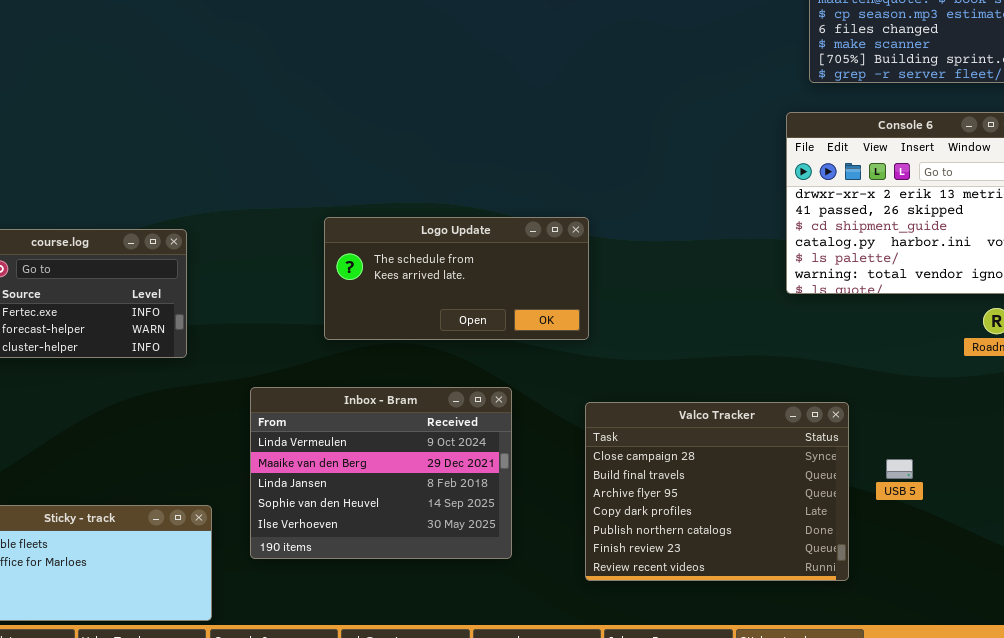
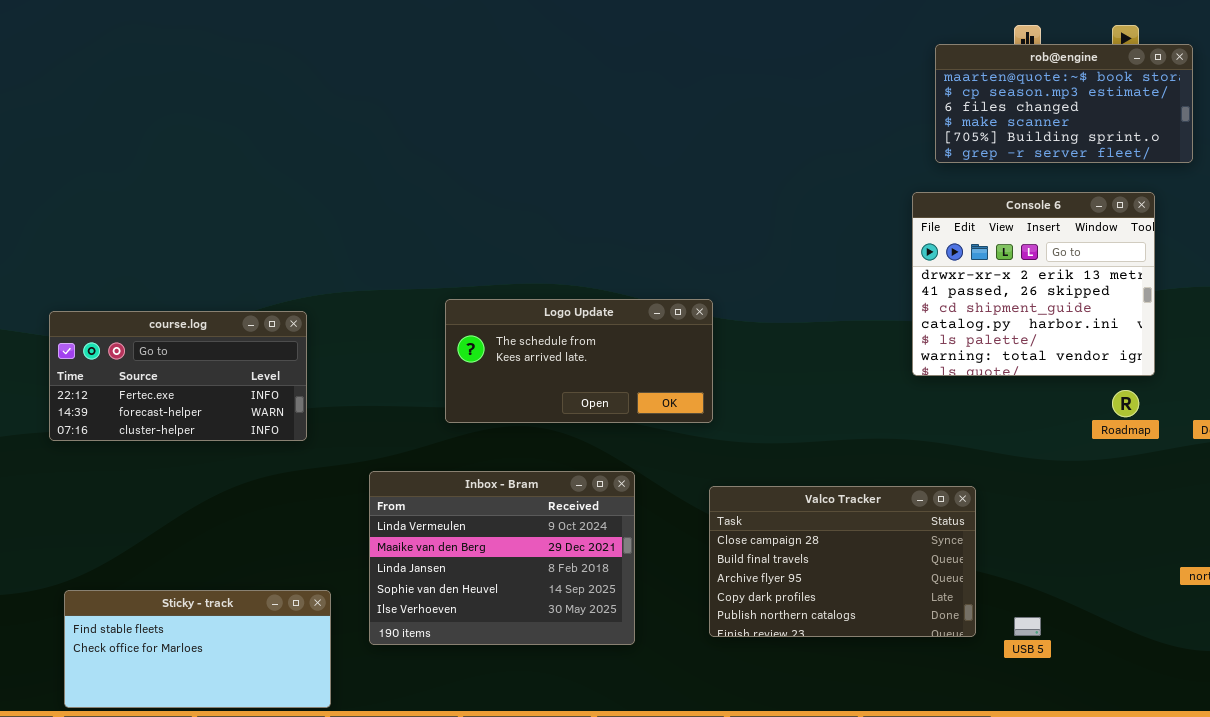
Valco Tracker: [585,402,849,581] -> [709,486,976,637], resized
USB 5: [886,459,913,479] -> [1014,617,1041,636], moved

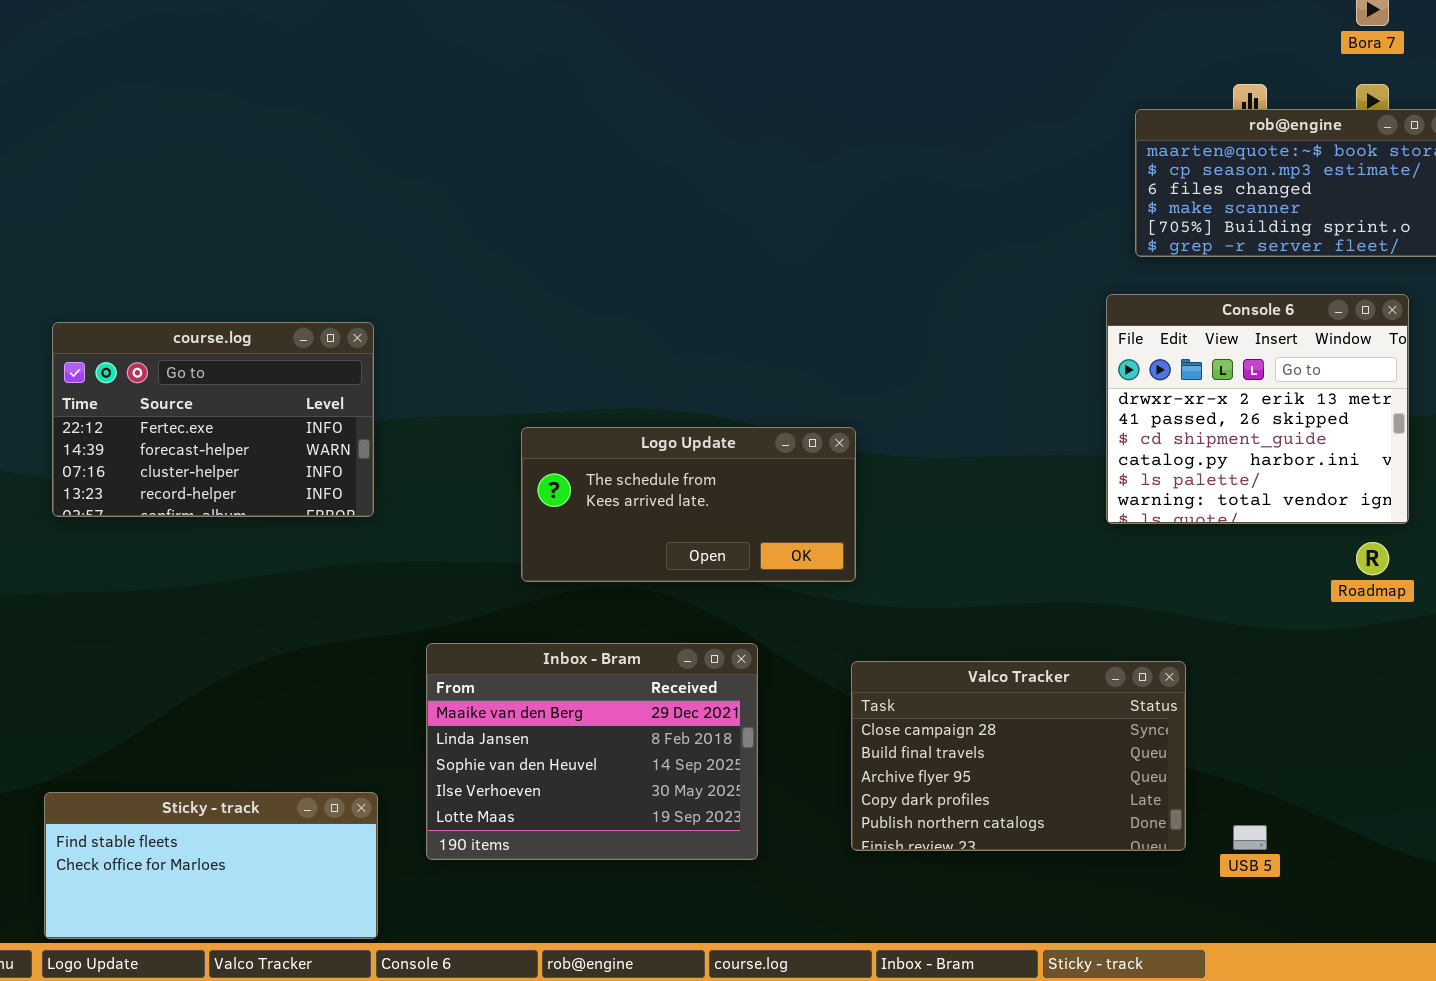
course.log: [49,311,307,441] -> [52,322,374,517], moved, resized
Inbox - Bram: [369,471,635,645] -> [426,643,758,860], scrolled down 1 row

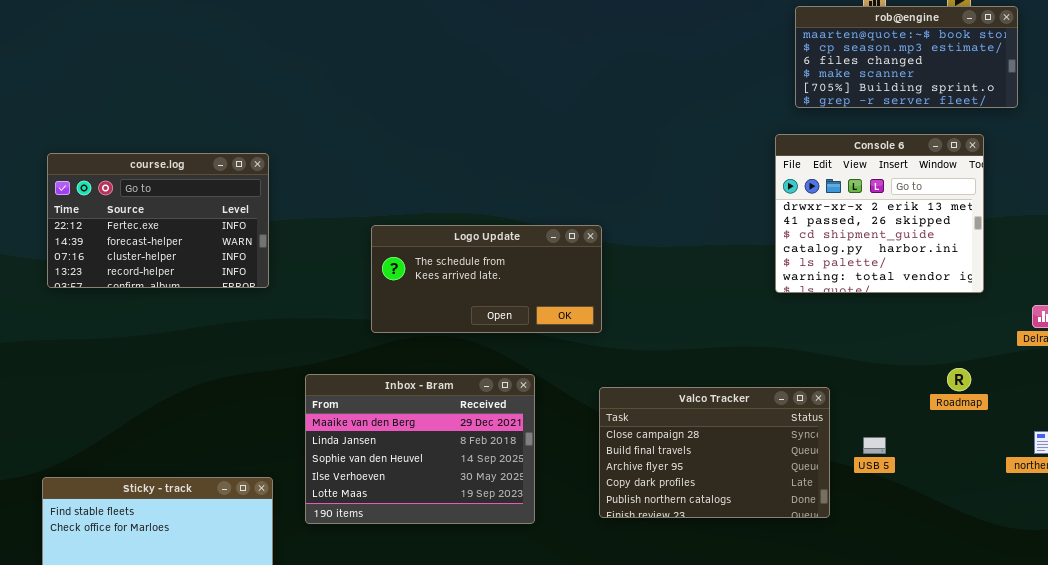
Roadmap: [1356,542,1389,575] -> [947,368,971,391], moved
USB 5: [1233,825,1267,850] -> [863,437,886,454], moved

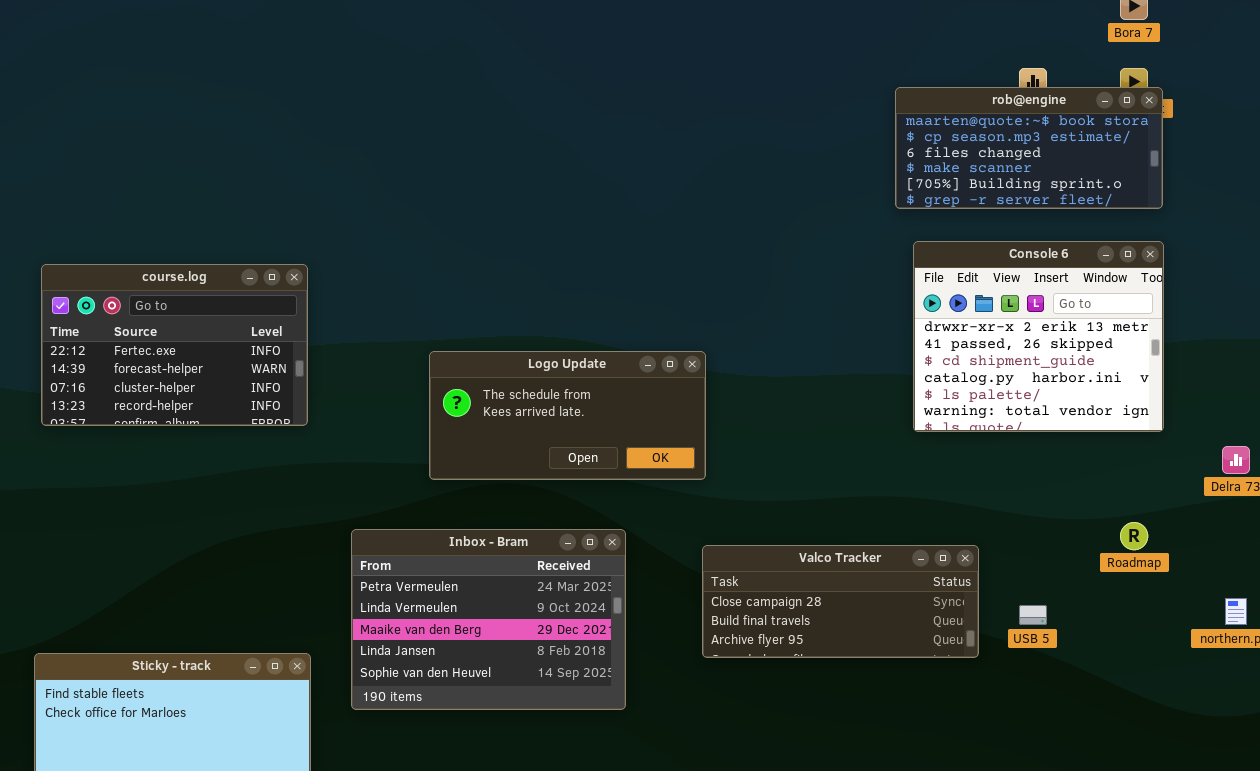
rob@engine: [795,6,1018,108] -> [895,87,1163,209], moved
Inbox - Bram: [305,374,535,524] -> [351,529,626,710], scrolled up 2 rows
Valco Tracker: [599,387,830,518] -> [702,545,979,658], resized

